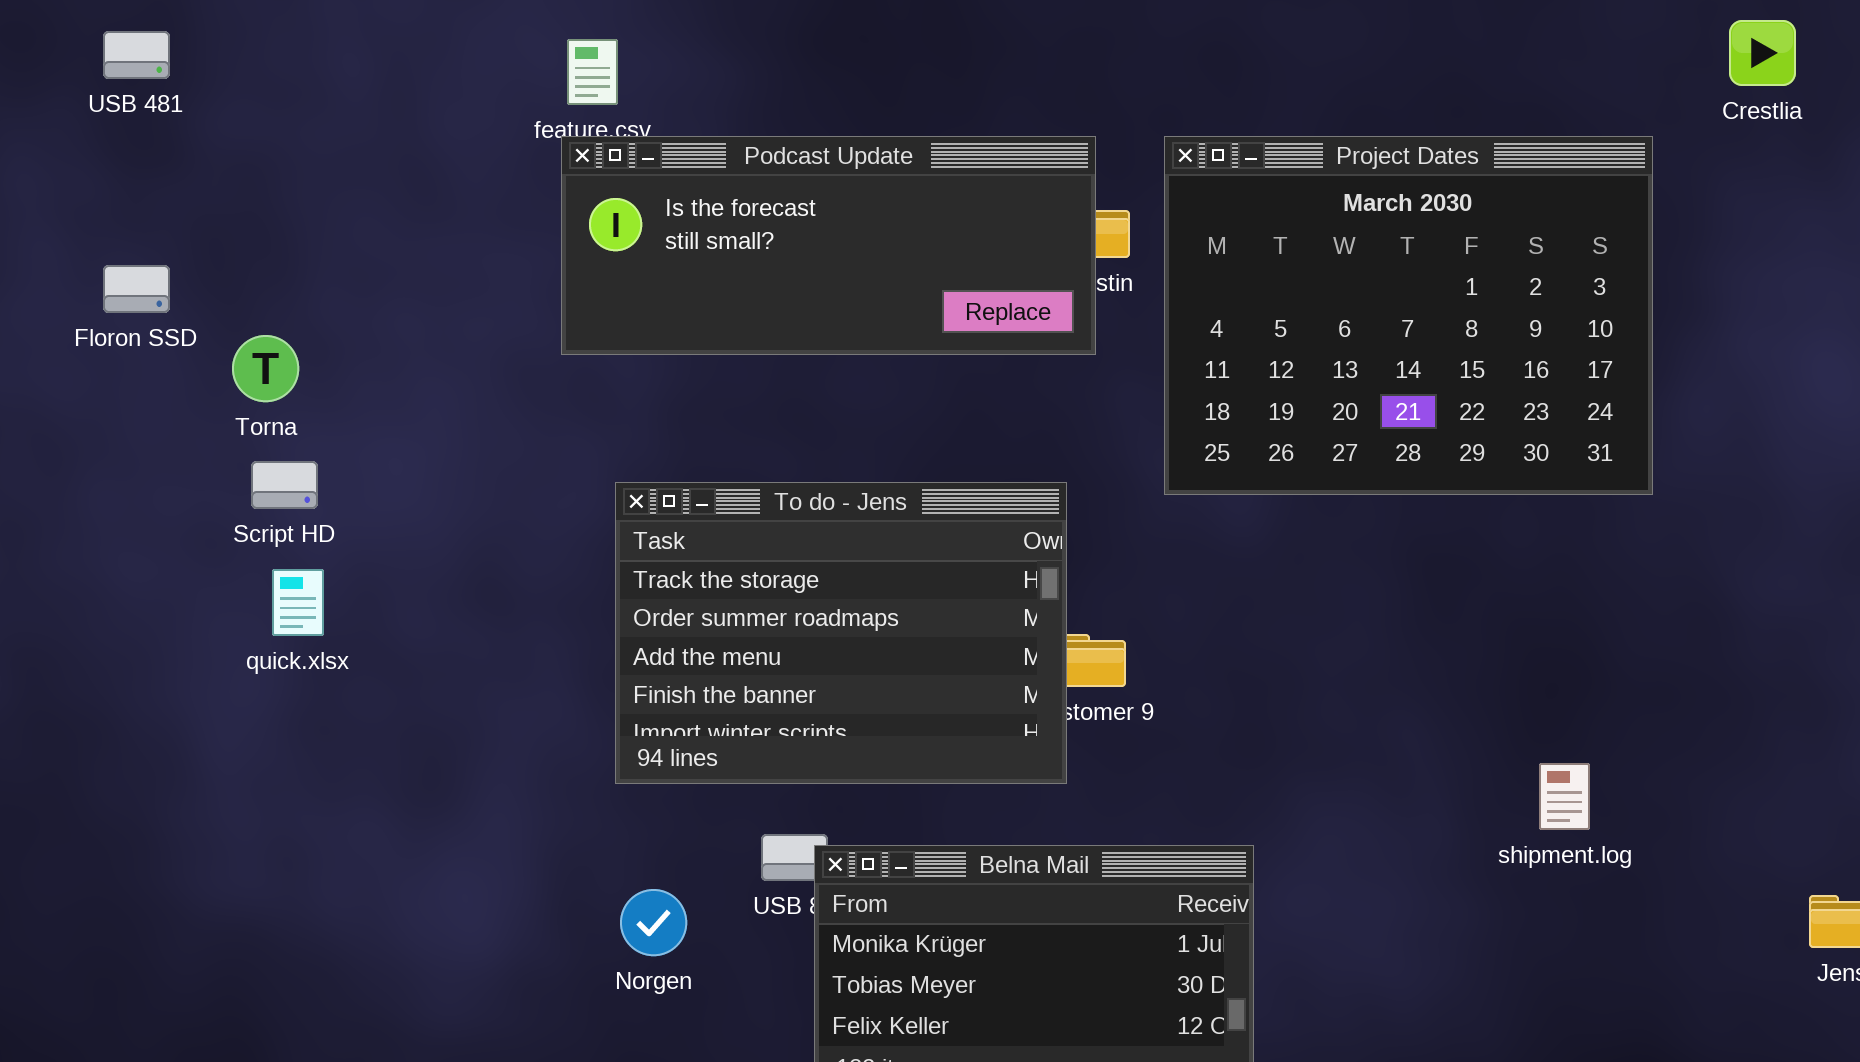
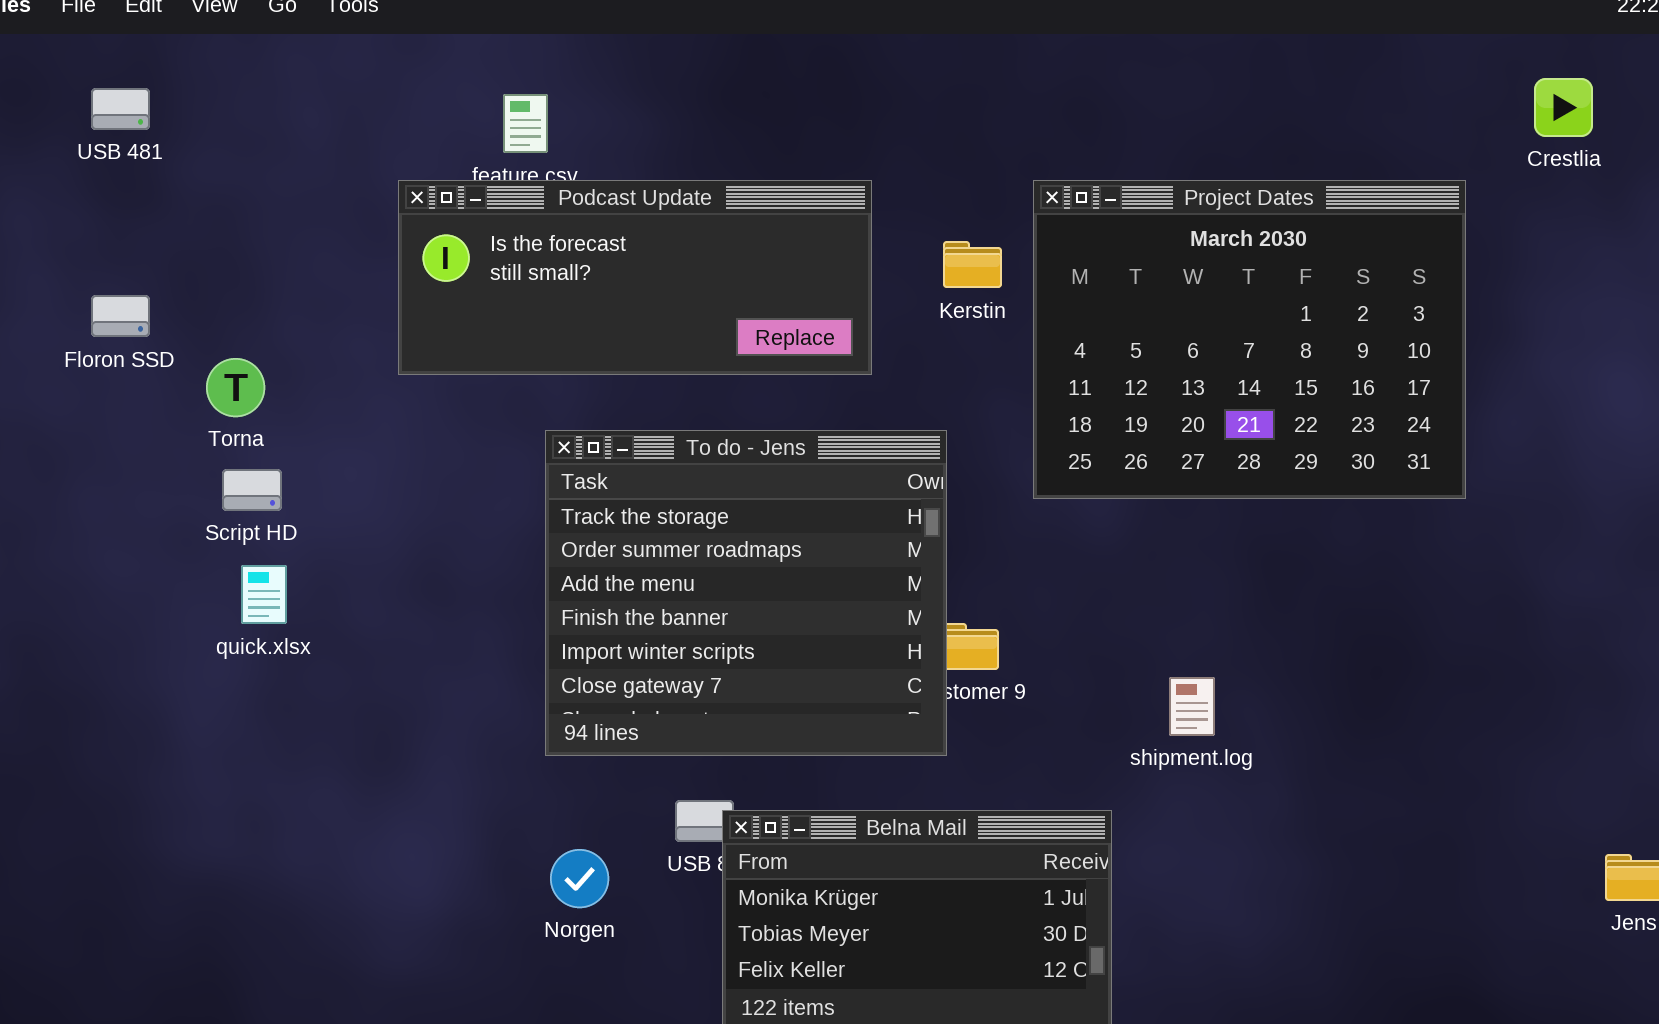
Podcast Update: [561,136,1096,355] -> [398,180,872,375], moved
To do - Jens: [615,482,1067,784] -> [545,430,947,756], resized
shipment.log: [1539,763,1590,830] -> [1169,677,1215,736], moved

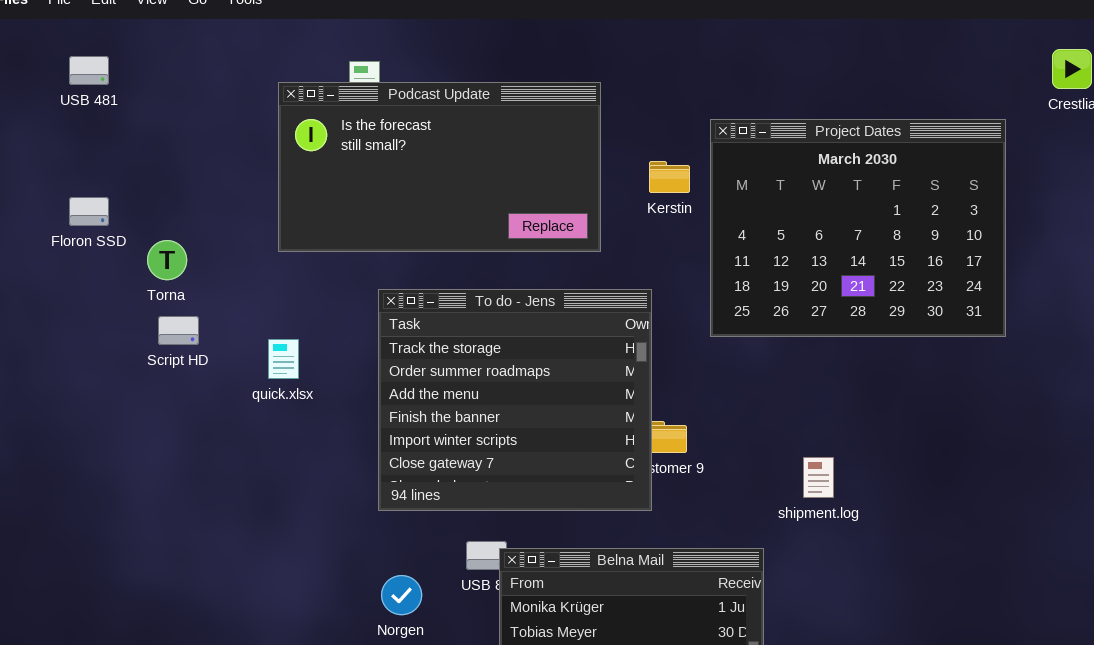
Podcast Update: [398,180,872,375] -> [278,82,601,252], resized
quick.xlsx: [241,565,287,624] -> [268,339,299,379], moved

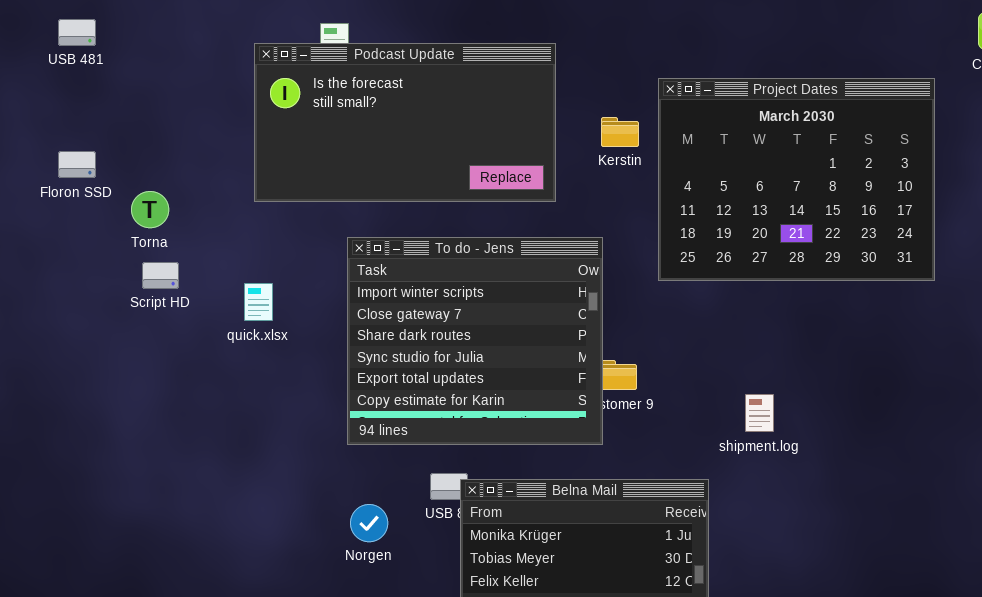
To do - Jens: [378,289,652,511] -> [347,237,603,445], scrolled down 4 rows

